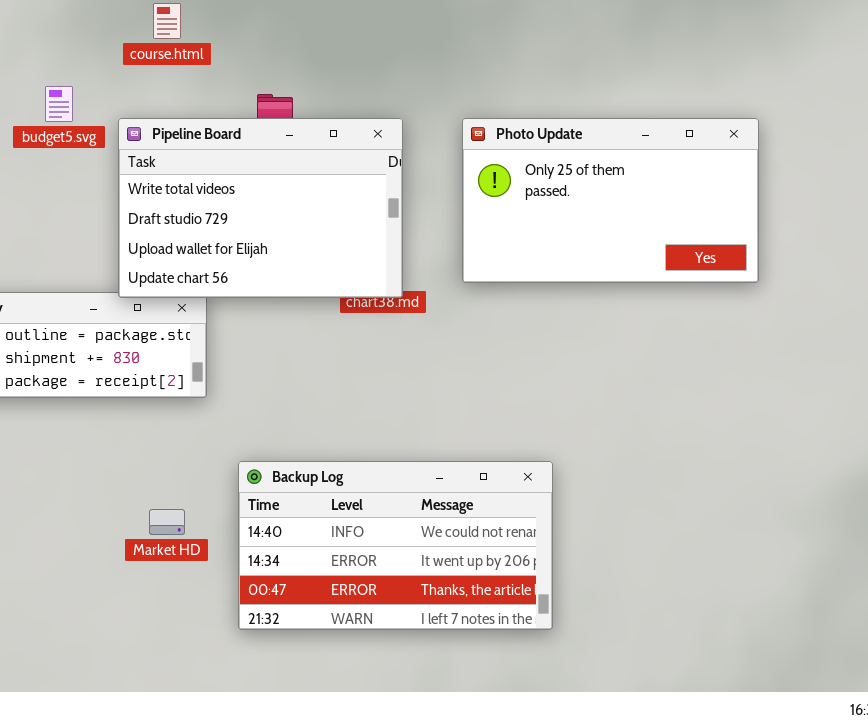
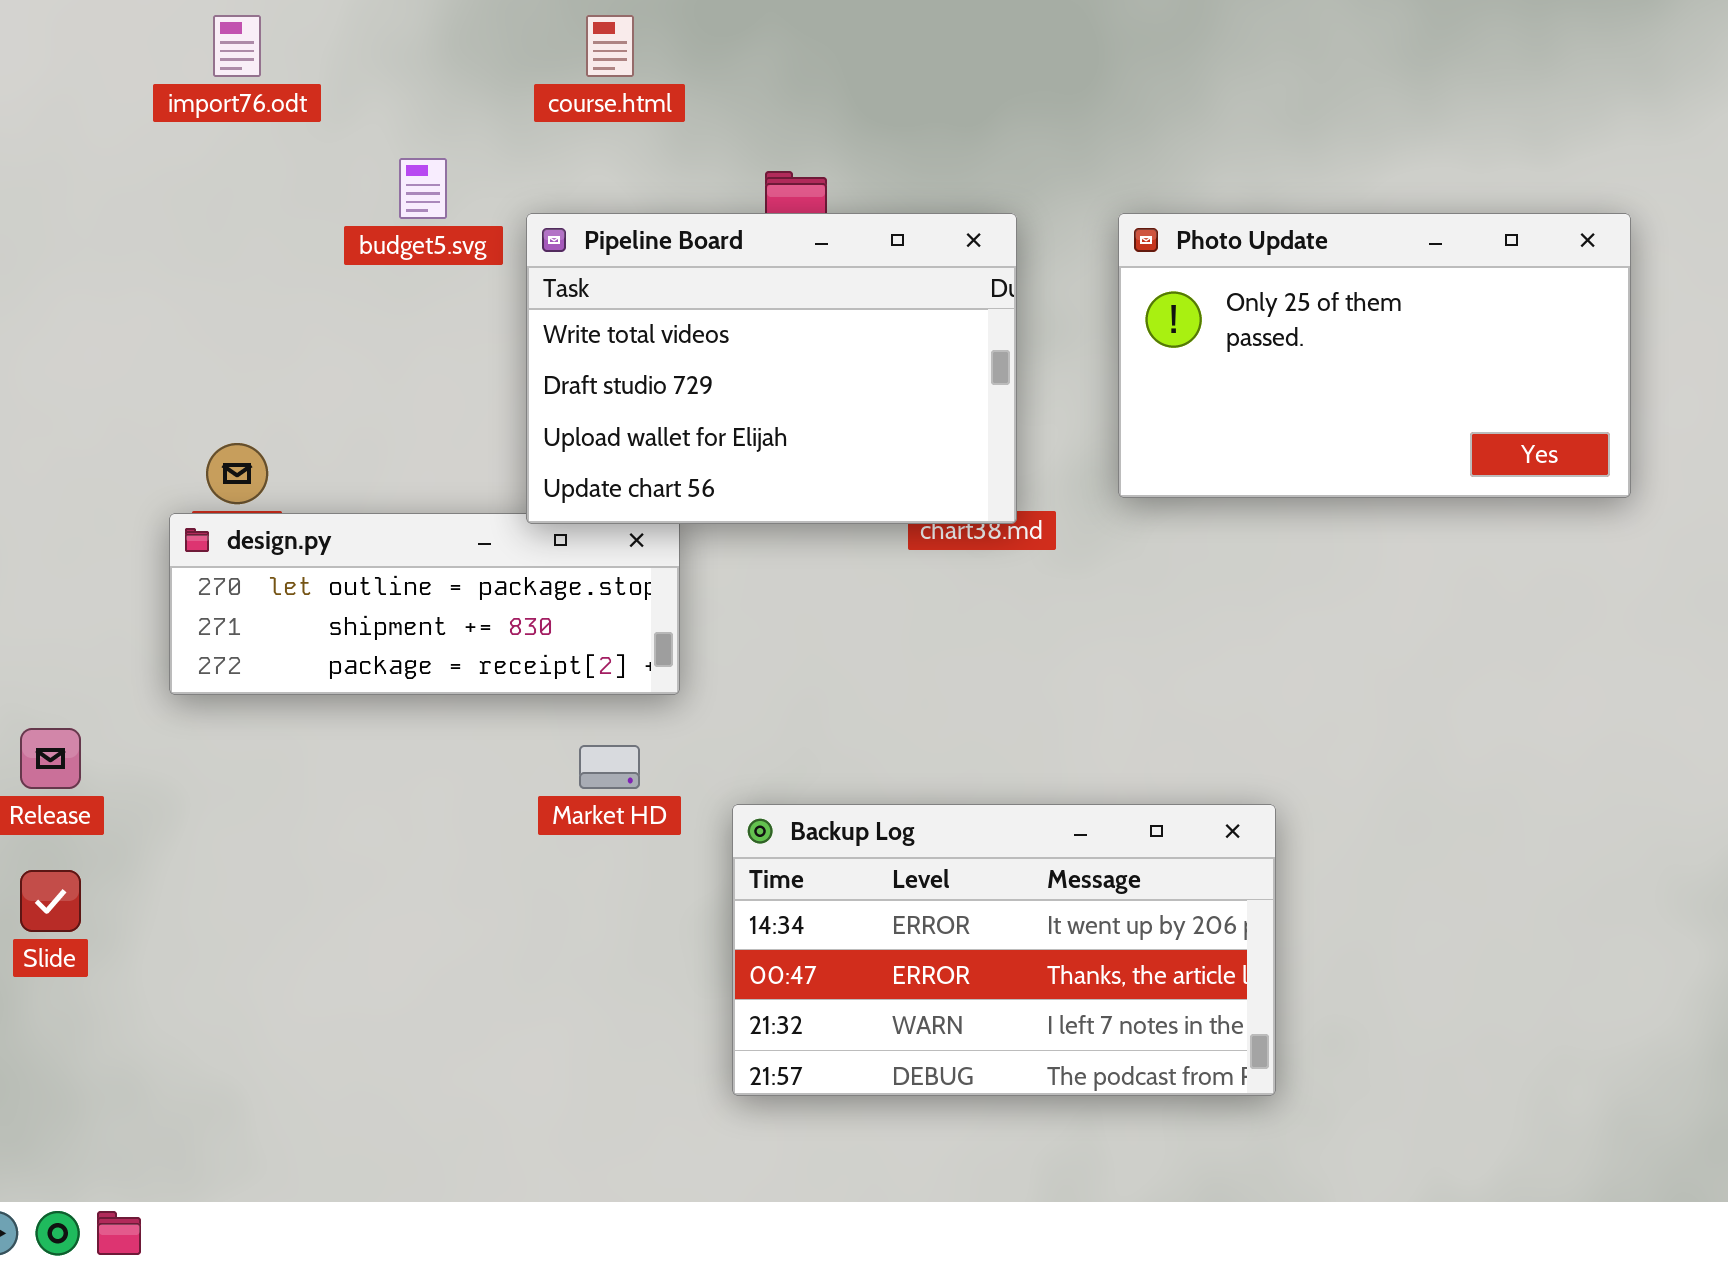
Backup Log: [238,461,553,630] -> [732,804,1276,1096], scrolled down 1 row
Market HD: [149,509,185,535] -> [579,745,640,789], moved

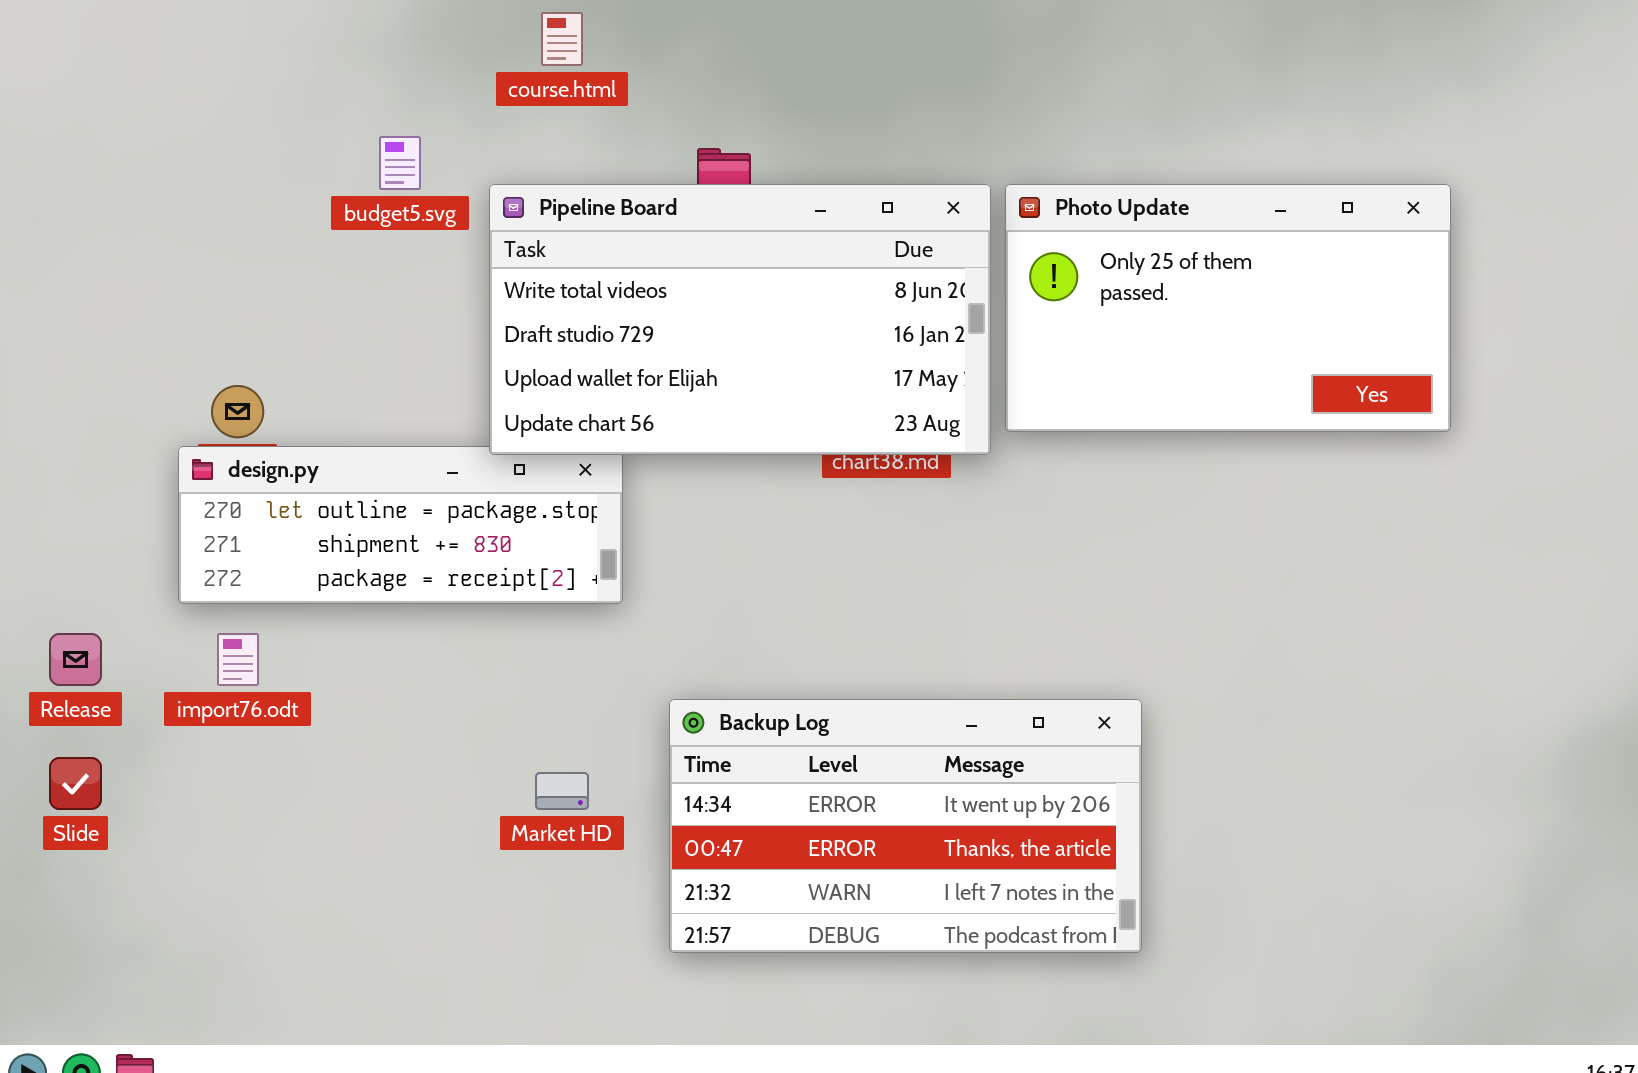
import76.odt: [213,15,261,77] -> [217,633,259,686], moved
Pipeline Board: [526,213,1017,524] -> [489,184,991,455], resized
Market HD: [579,745,640,789] -> [535,772,589,810], moved

